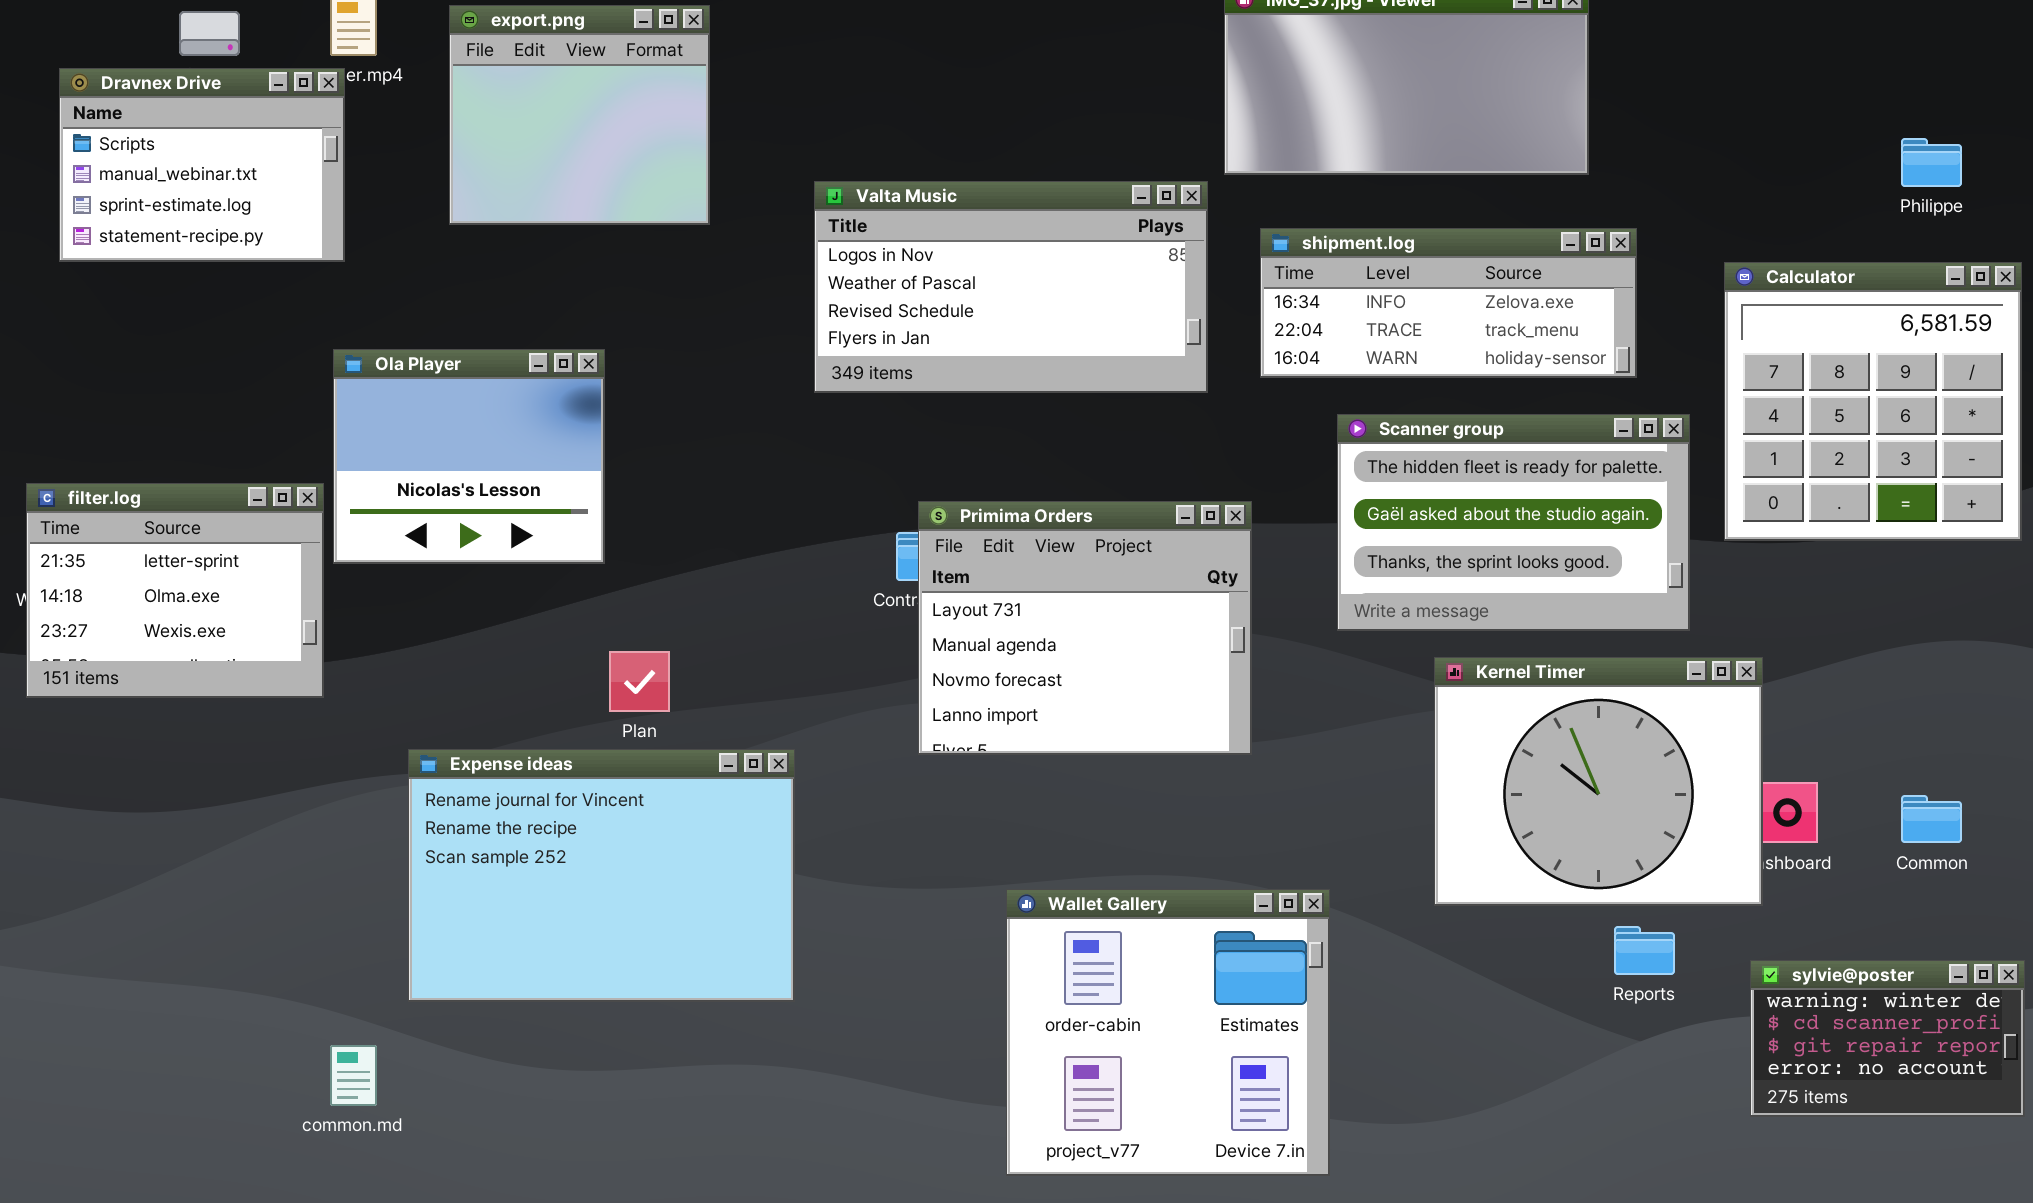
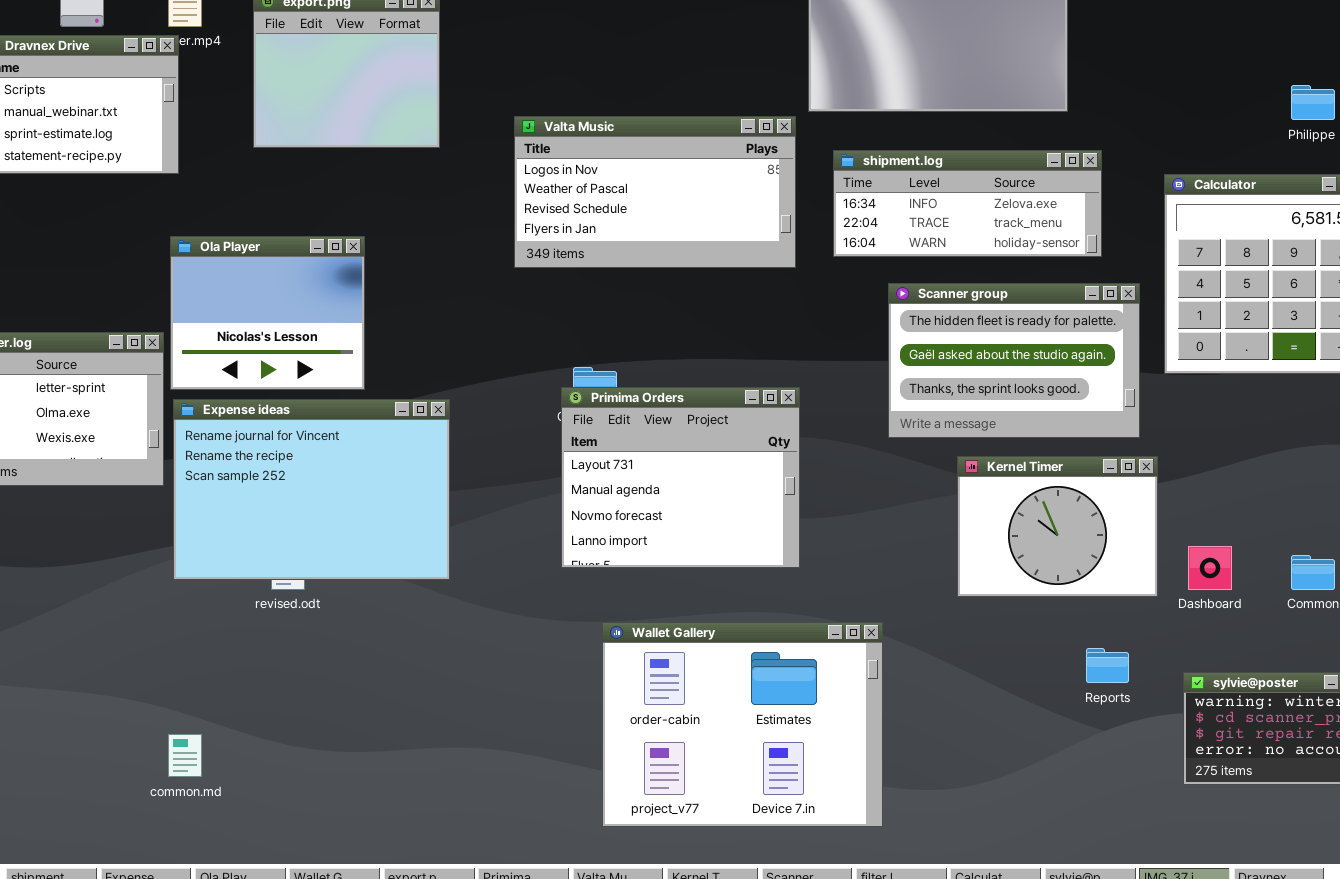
Primima Orders: [918,501,1252,755] -> [561,387,800,568], moved
Kernel Timer: [1434,657,1763,906] -> [957,456,1158,597], resized
Expense ideas: [408,749,795,1002] -> [173,399,450,580], moved
Wallet Gallery: [1006,889,1330,1176] -> [602,622,883,827], resized

